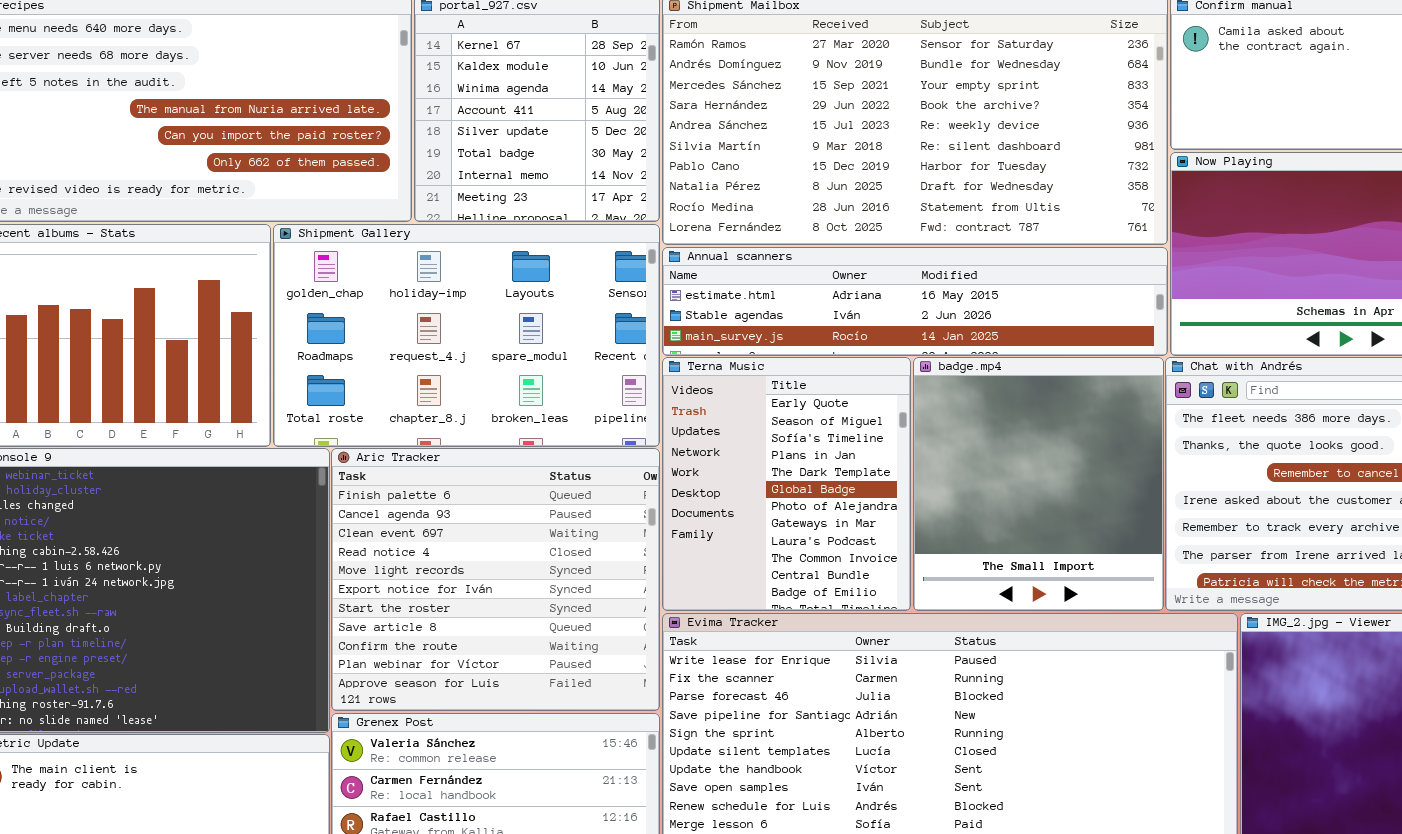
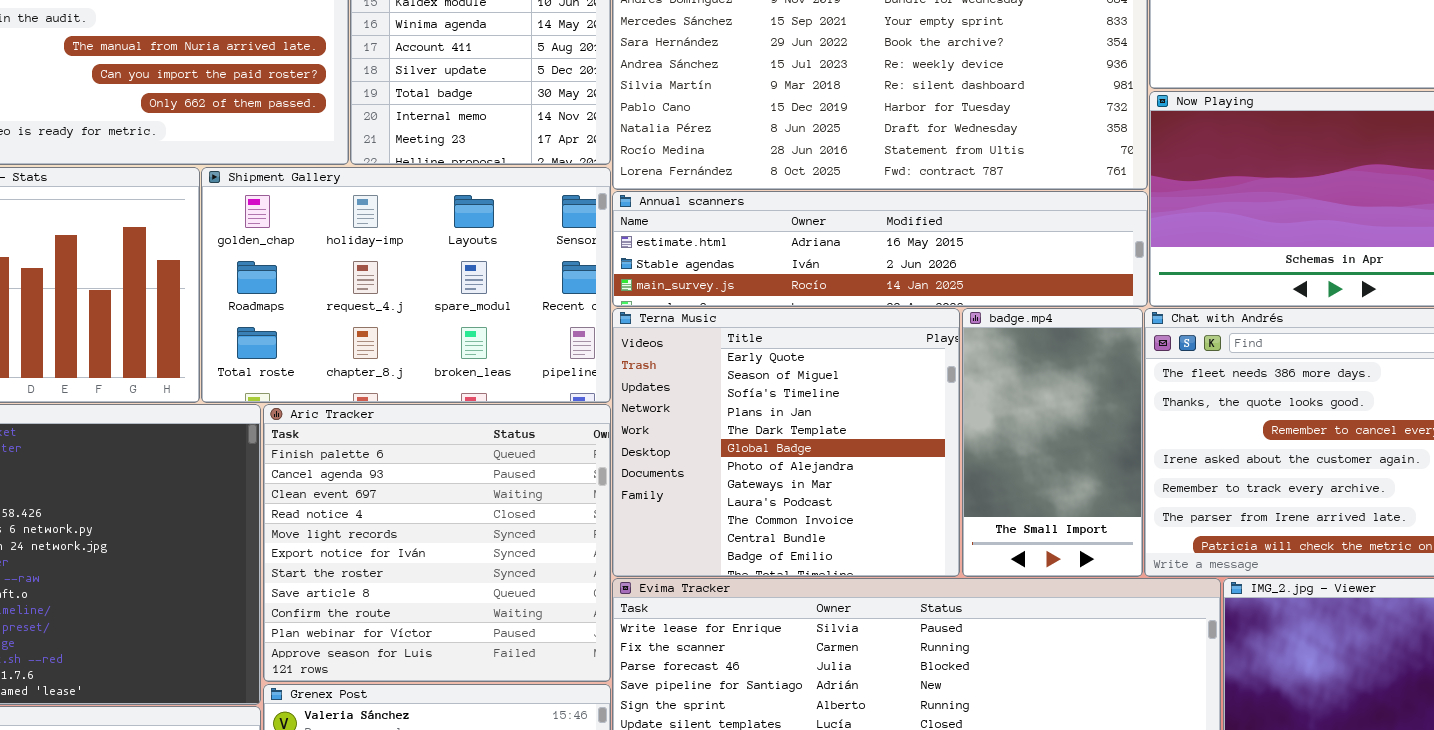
Terna Music: [662,357,911,611] -> [612,308,960,577], resized
badge.mp4: [913,357,1164,611] -> [962,308,1143,577], resized

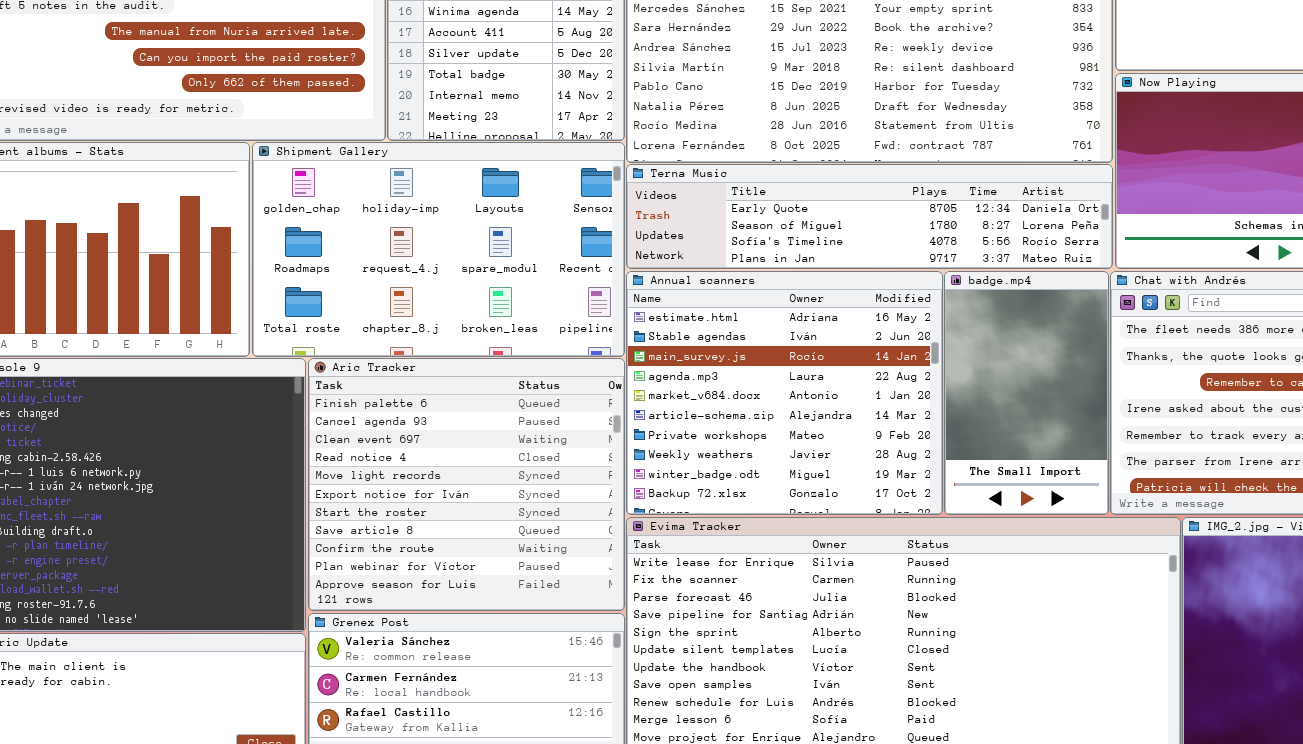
Annual scanners: [612,191,1148,307] -> [626,271,943,515], moved, resized
Terna Music: [612,308,960,577] -> [626,164,1113,269], moved, resized

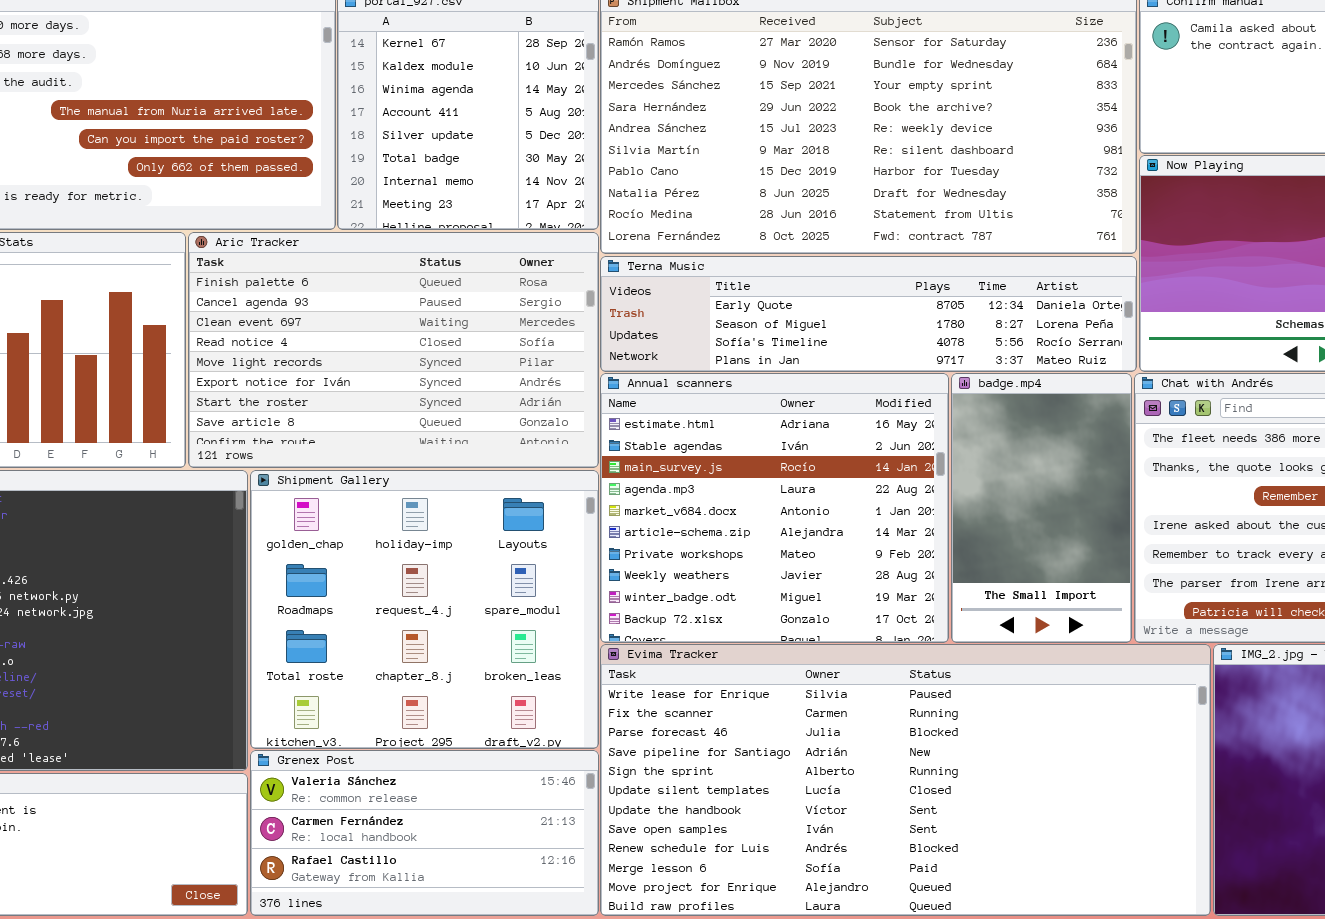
Shipment Gallery: [252,142,625,357] -> [250,470,599,749], moved, resized
Aric Tracker: [308,358,625,611] -> [188,232,599,468], moved, resized

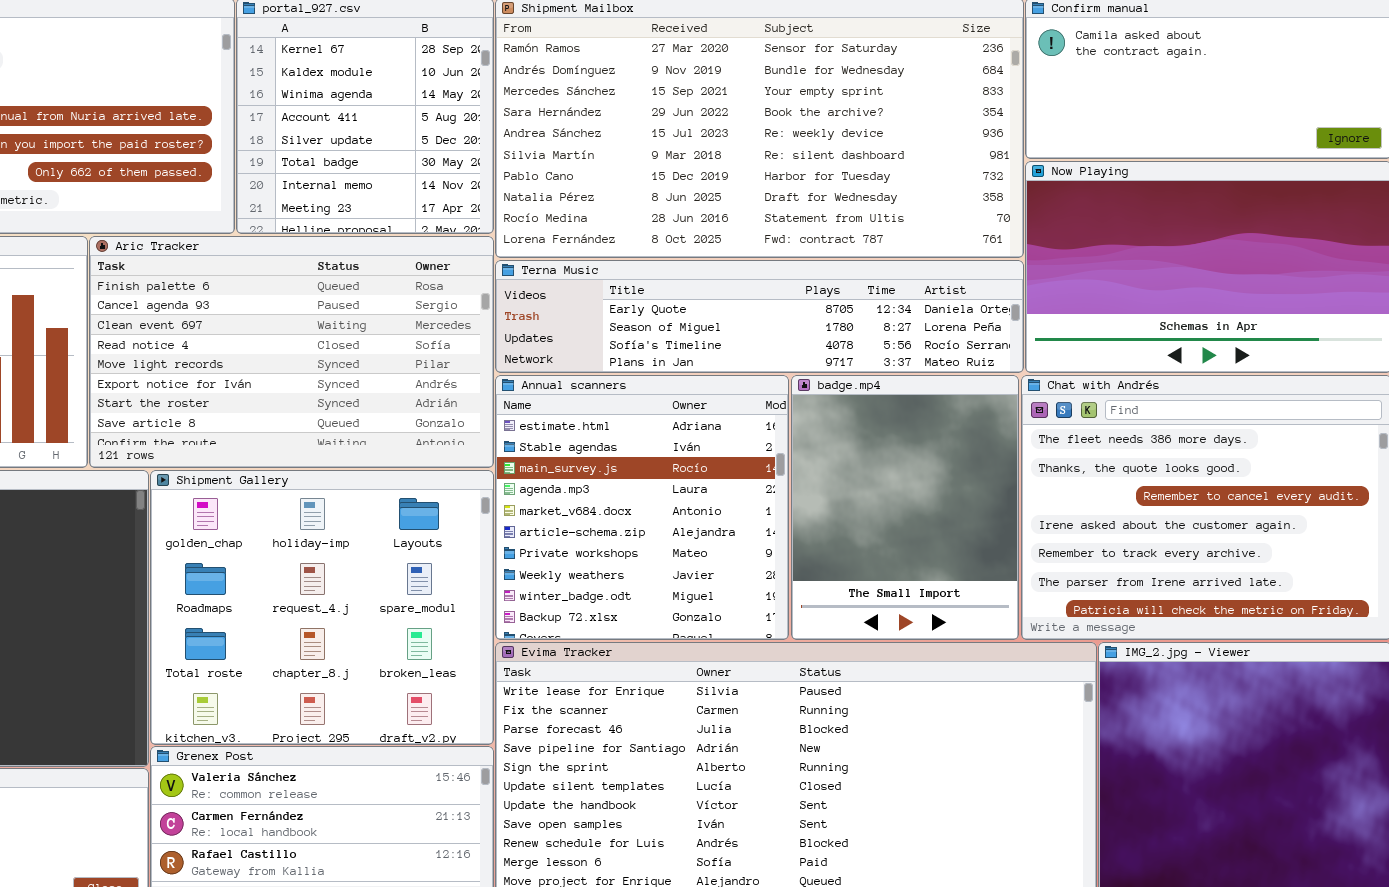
Annual scanners: [600,373,949,643] -> [495,375,789,640], resized
badge.mp4: [951,373,1132,643] -> [791,375,1019,640], resized

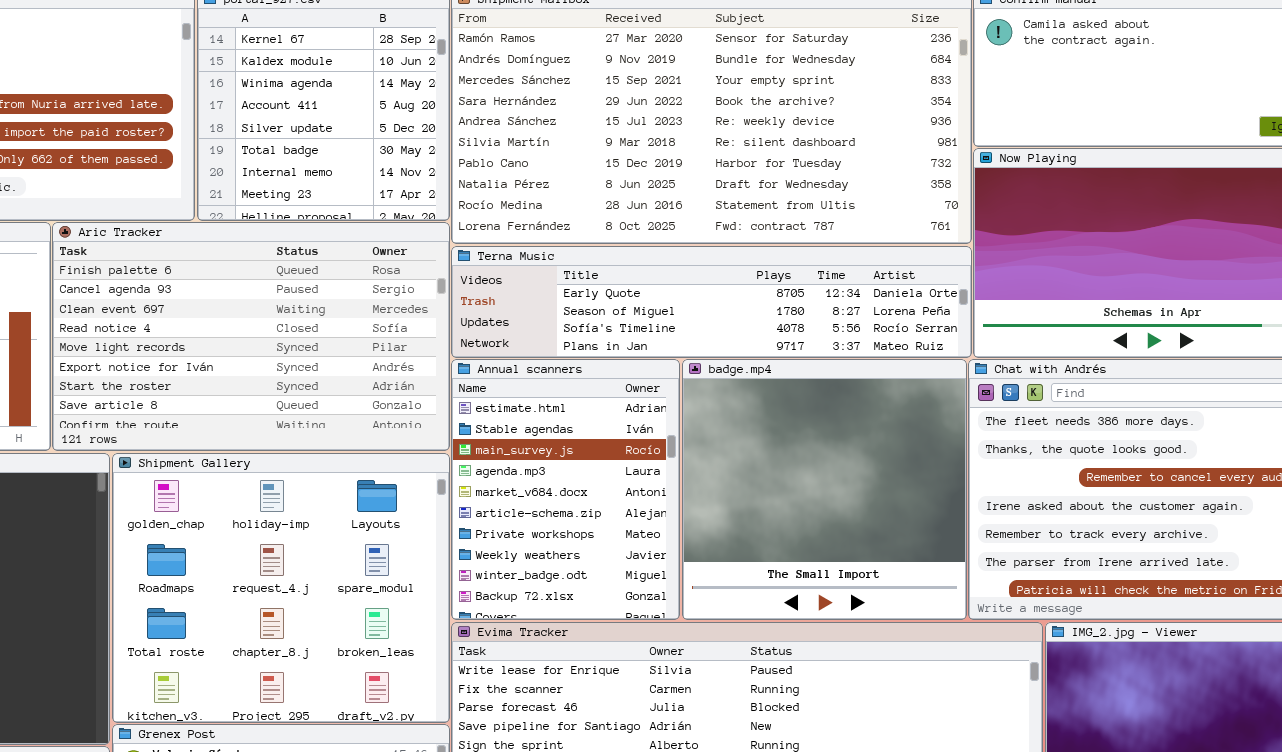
Annual scanners: [495,375,789,640] -> [451,359,680,620], resized
badge.mp4: [791,375,1019,640] -> [682,359,967,620], resized

